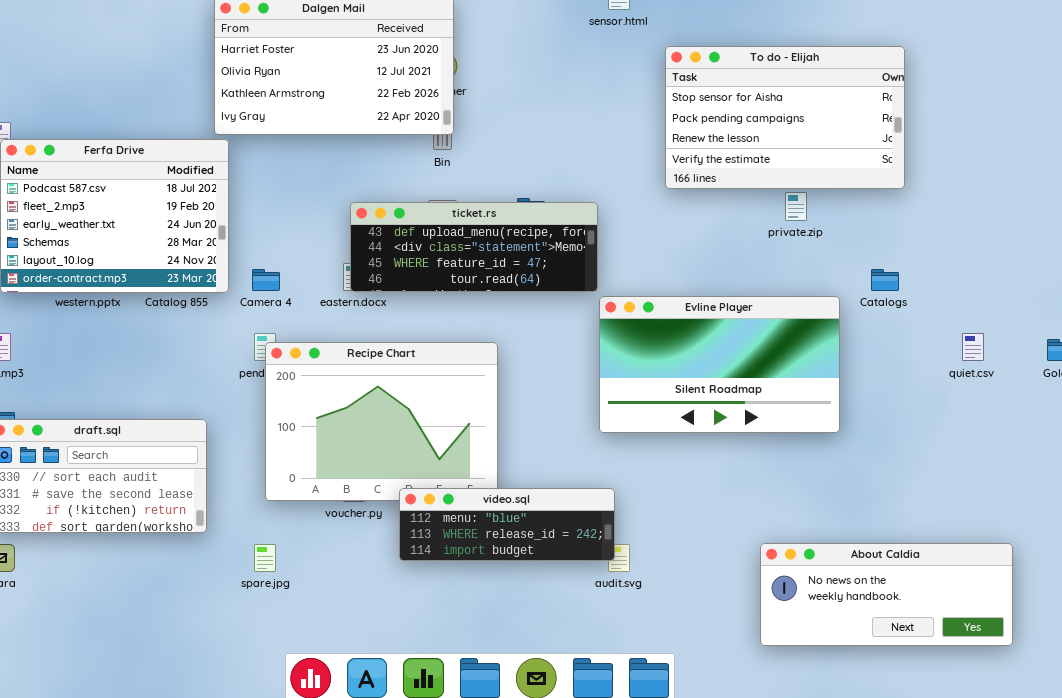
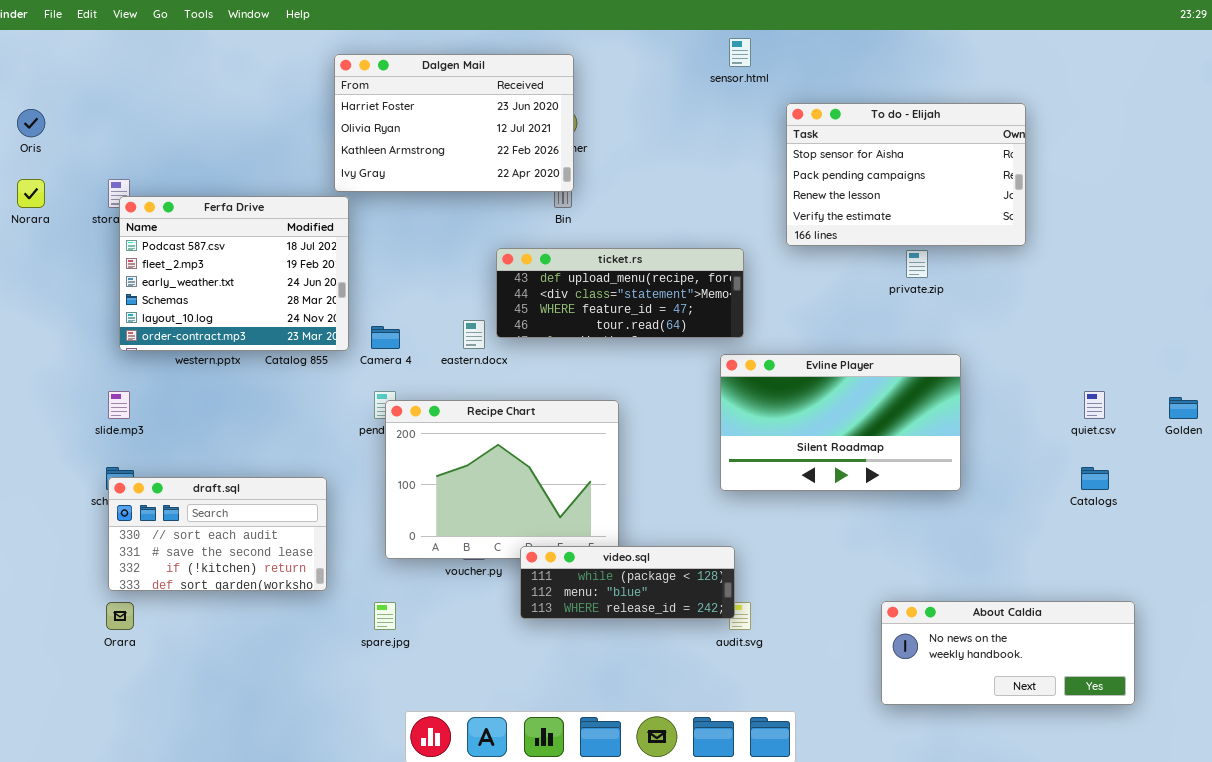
ticket.rs: [350,202,598,292] -> [496,248,744,338], moved
Catalogs: [871,269,899,291] -> [1081,467,1109,490], moved
video.sql: [399,488,615,561] -> [520,546,735,619], scrolled up 1 row

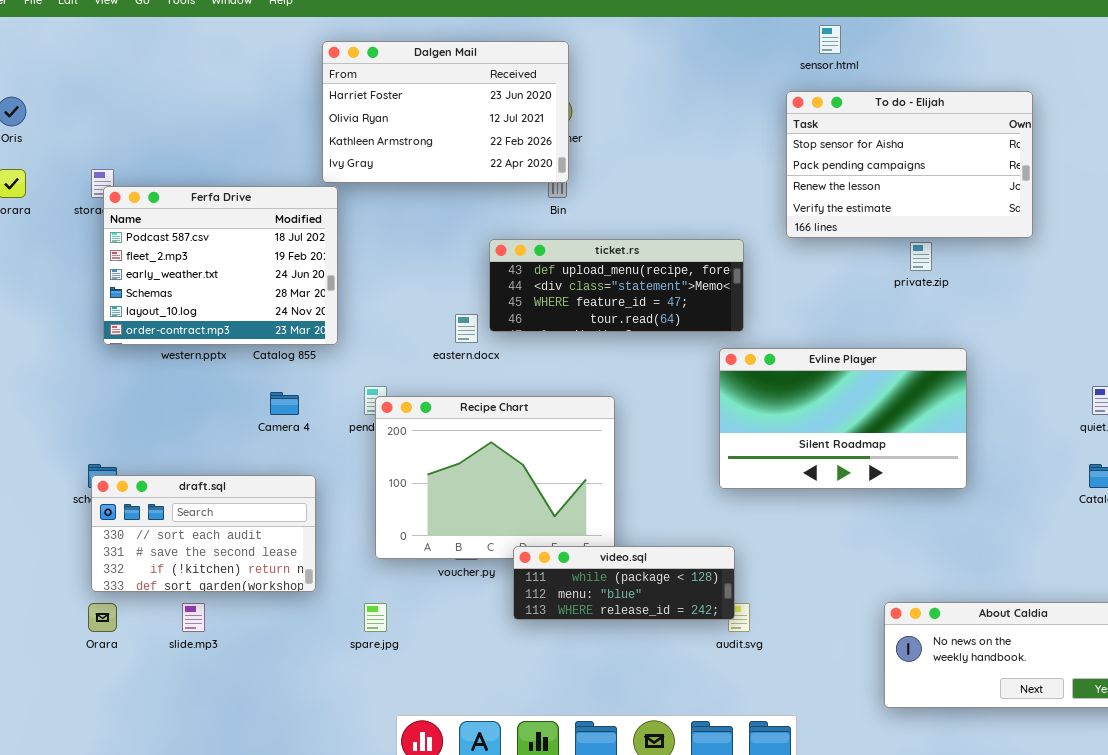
sensor.html: [729,38,751,67] -> [819,25,841,54], moved
Camera 4: [371,326,400,349] -> [270,392,299,415], moved
slide.mp3: [108,391,130,419] -> [182,603,205,632], moved

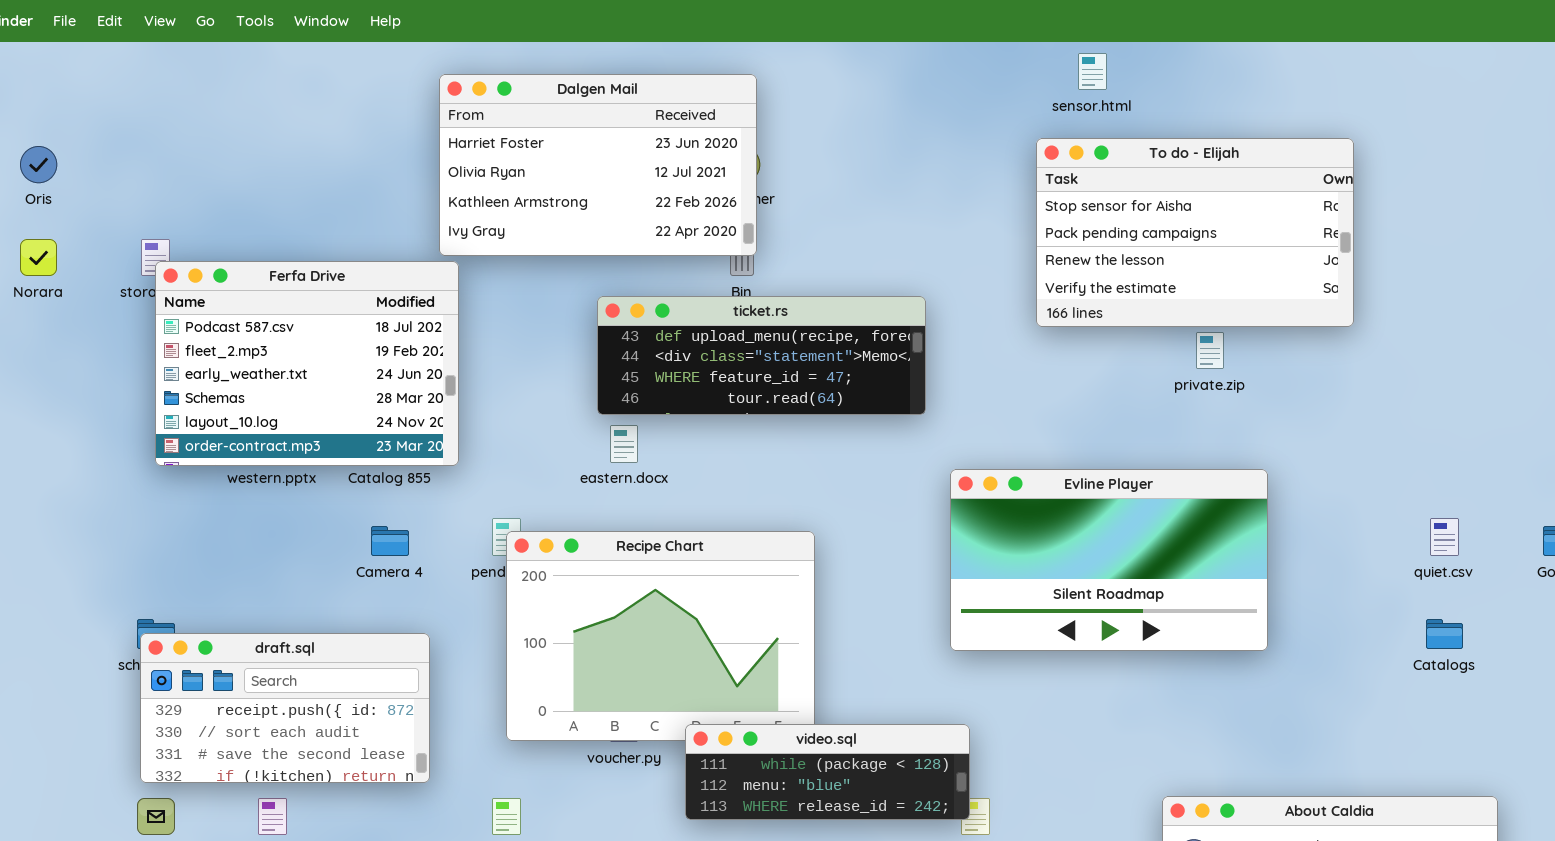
ticket.rs: [489,239,744,332] -> [597,296,926,415], moved
draft.sql: [91,475,316,592] -> [140,633,430,783], scrolled up 1 row

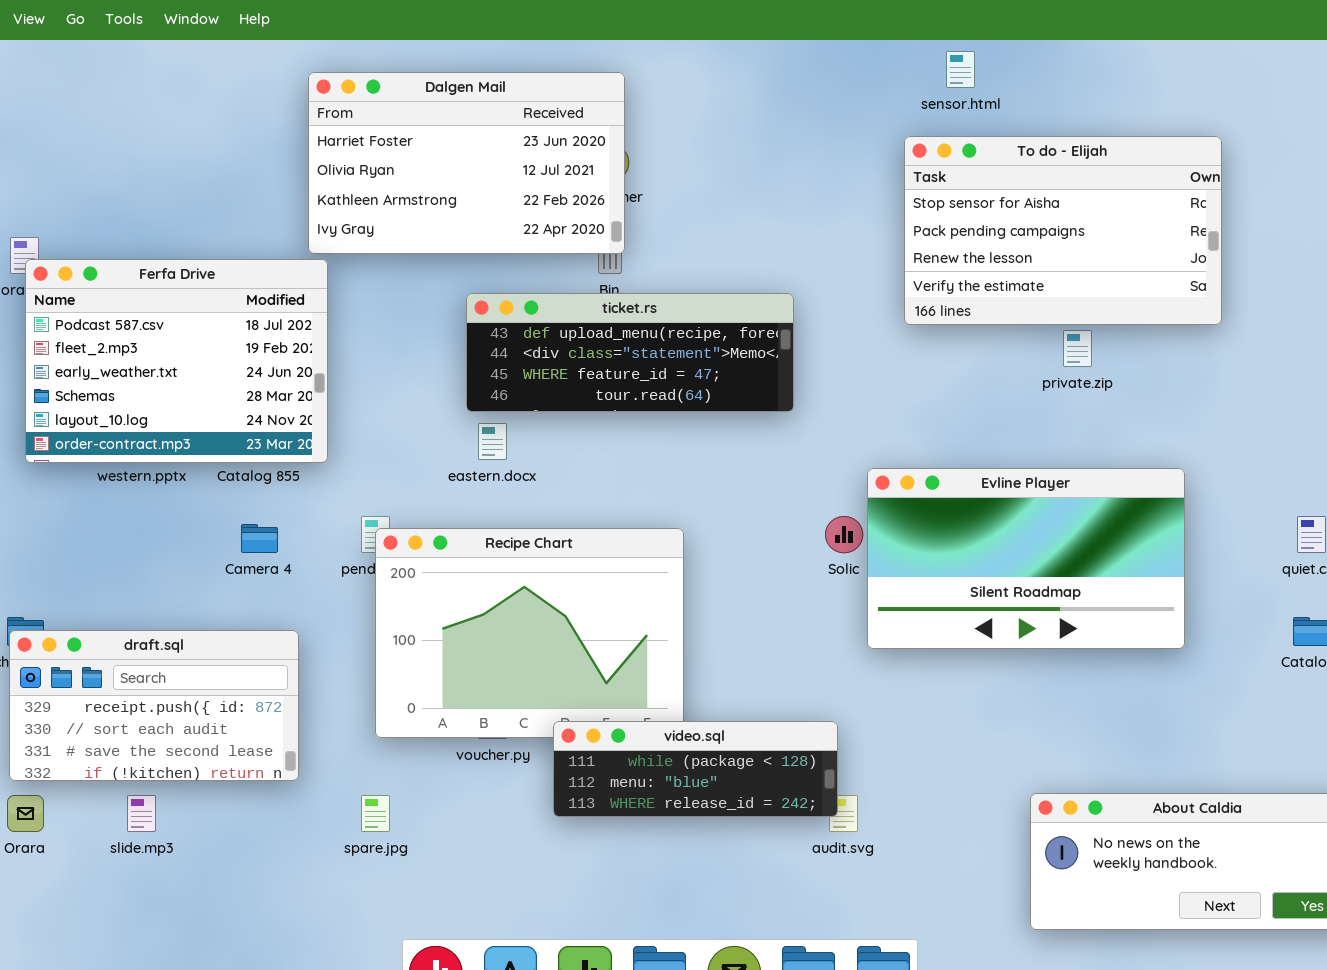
Evline Player: [950,469,1268,651] -> [867,468,1185,649], moved

